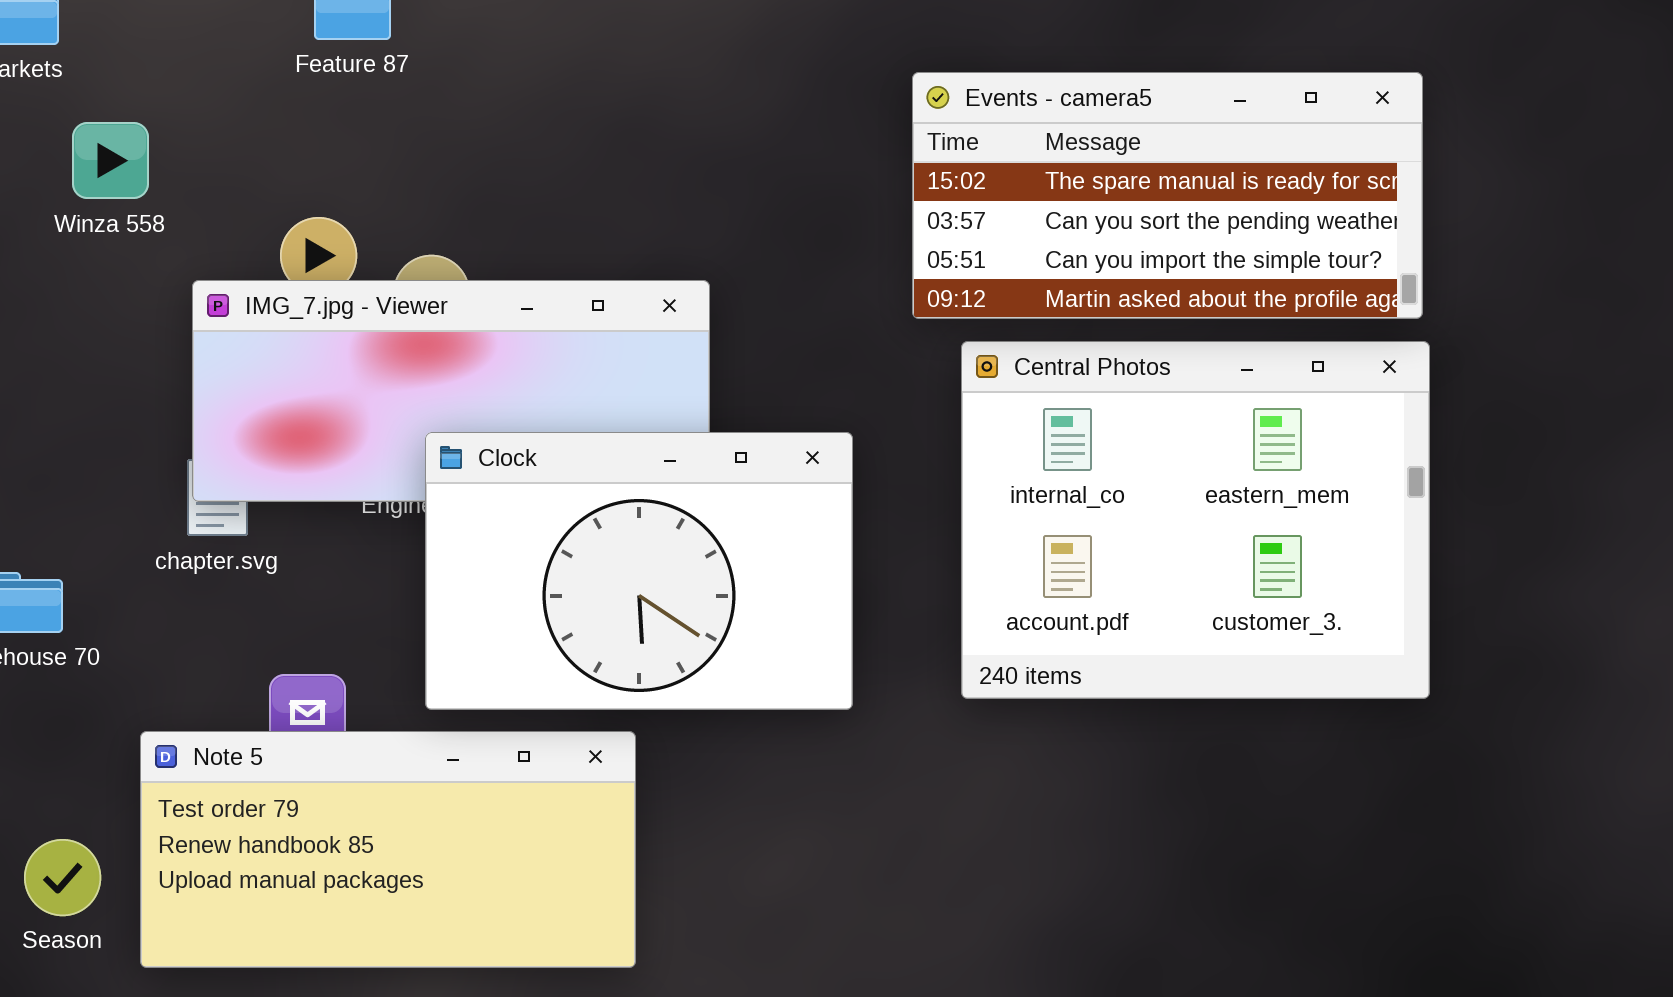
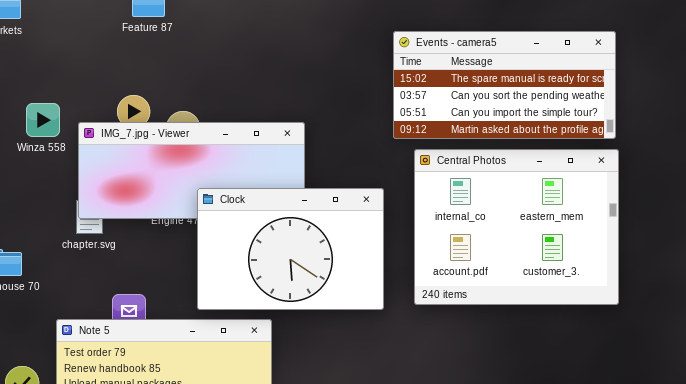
Winza 558: [72,122,149,199] -> [26,103,60,137], moved
Clock: [425,432,853,710] -> [197,188,384,310], moved

